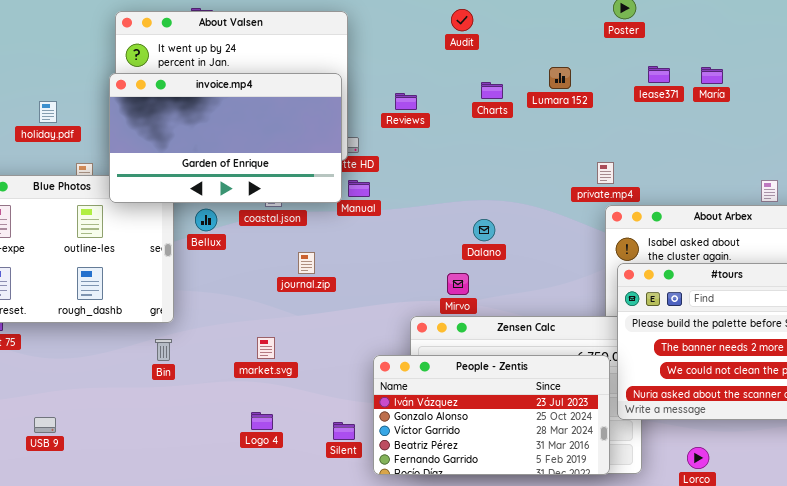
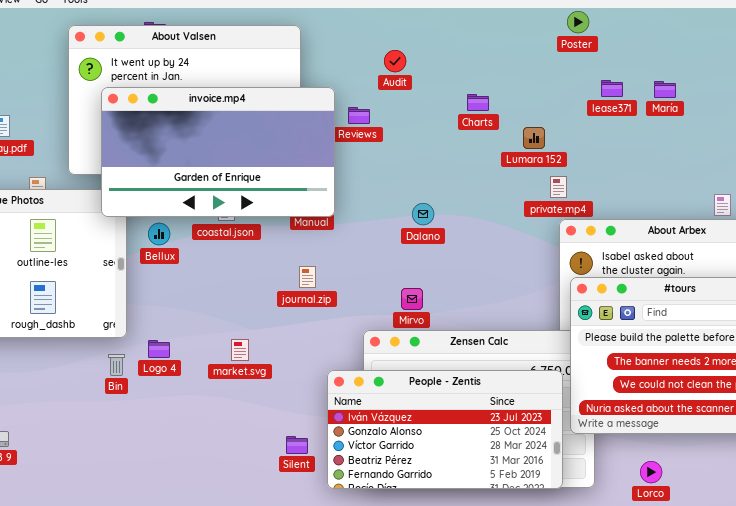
Audit: [451,9,473,31] -> [384,50,406,72], moved
Lumara 152: [549,67,571,89] -> [523,127,545,149], moved
invoice.mp4: [109,73,342,203] -> [101,87,335,217], moved
Charts: [481,82,503,99] -> [467,94,489,111], moved
Dalano: [473,219,495,241] -> [412,203,434,225], moved
journal.zip: [298,252,315,274] -> [299,266,316,288], moved
market.svg: [257,337,275,359] -> [231,339,249,361], moved
Logo 4: [251,412,273,430] -> [148,340,170,358], moved

